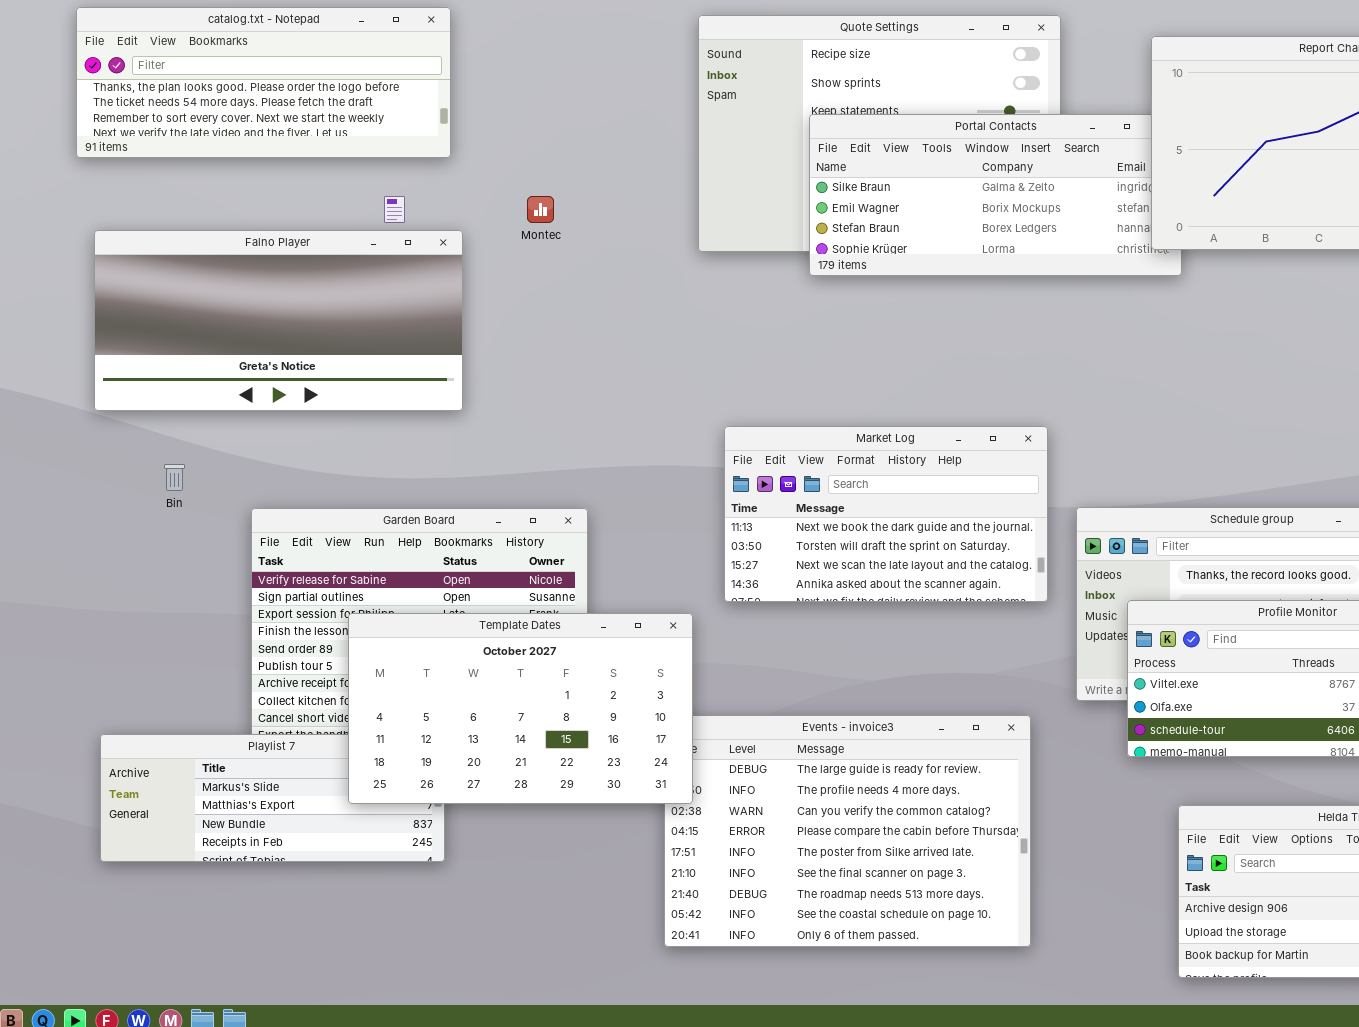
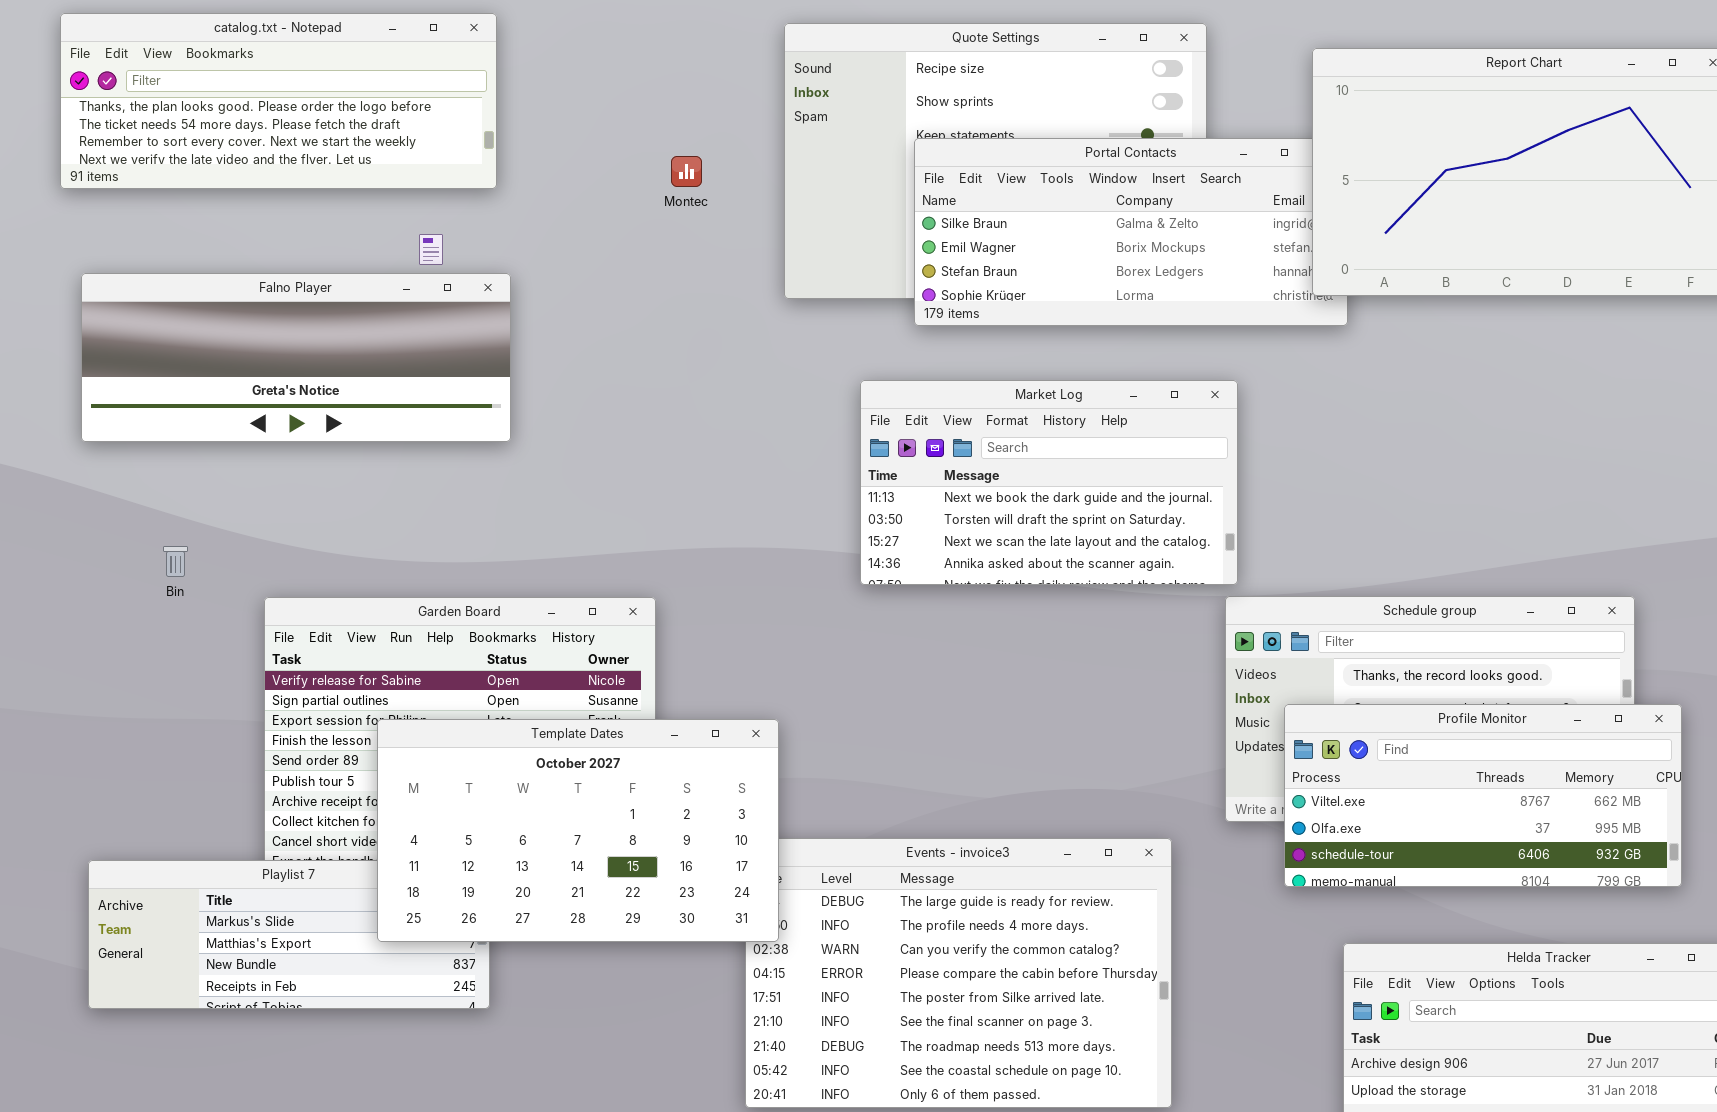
Montec: [527,196,554,223] -> [671,156,702,187], moved
Falno Player: [94,230,463,411] -> [81,273,511,442], resized
Market Log: [724,426,1048,602] -> [860,380,1238,585], moved

